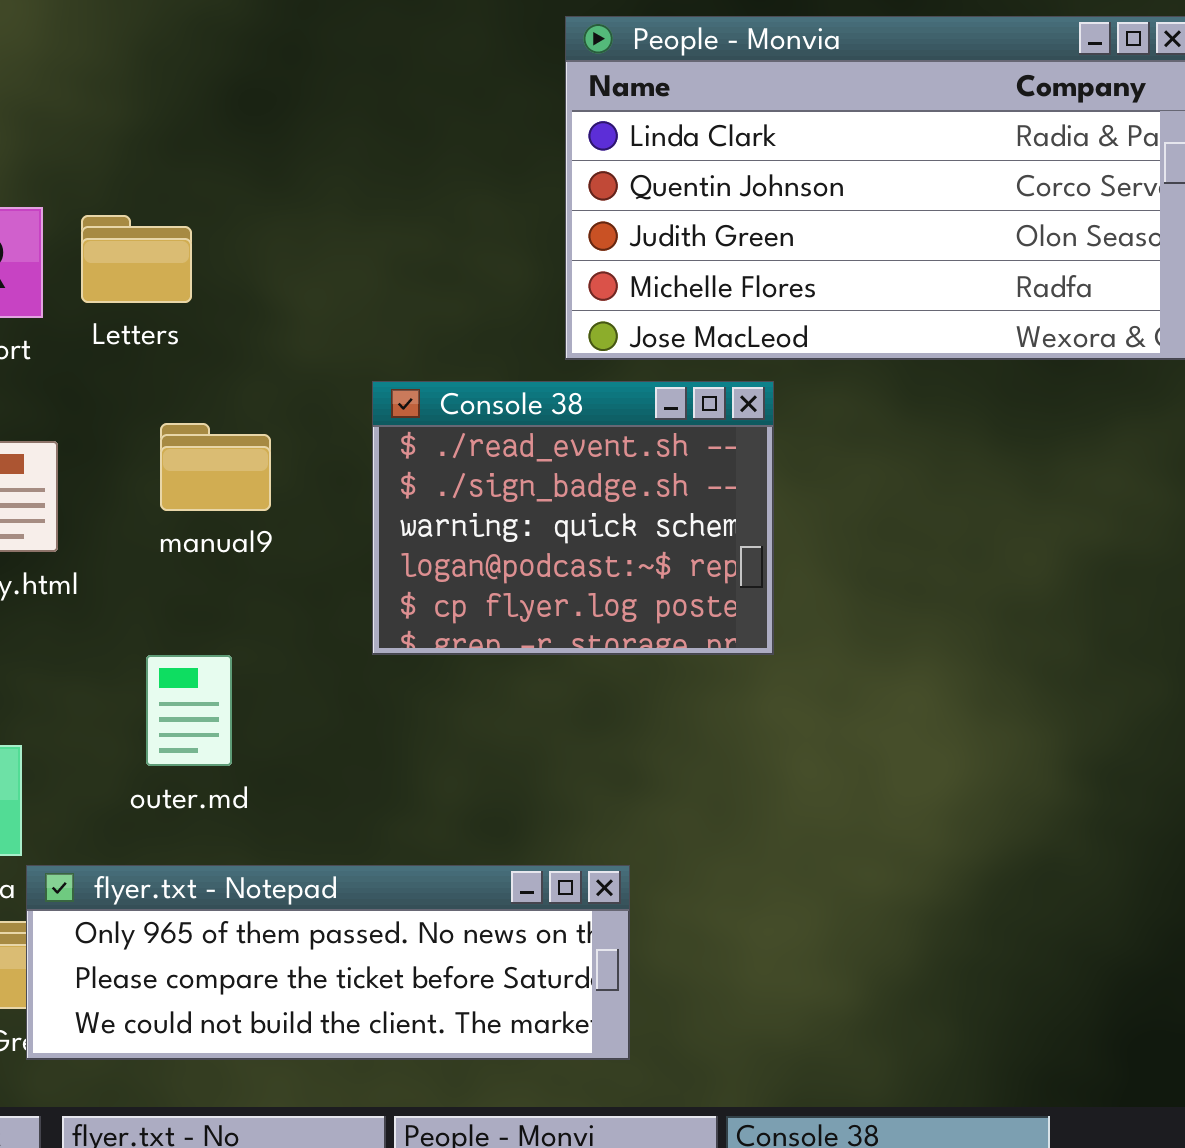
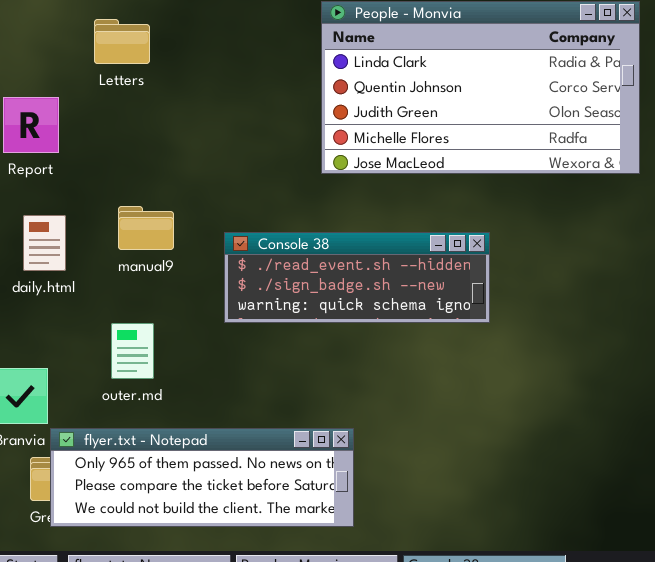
Letters: [81,215,192,303] -> [94,19,150,64], moved
Console 38: [372,381,774,655] -> [224,232,490,323], resized

